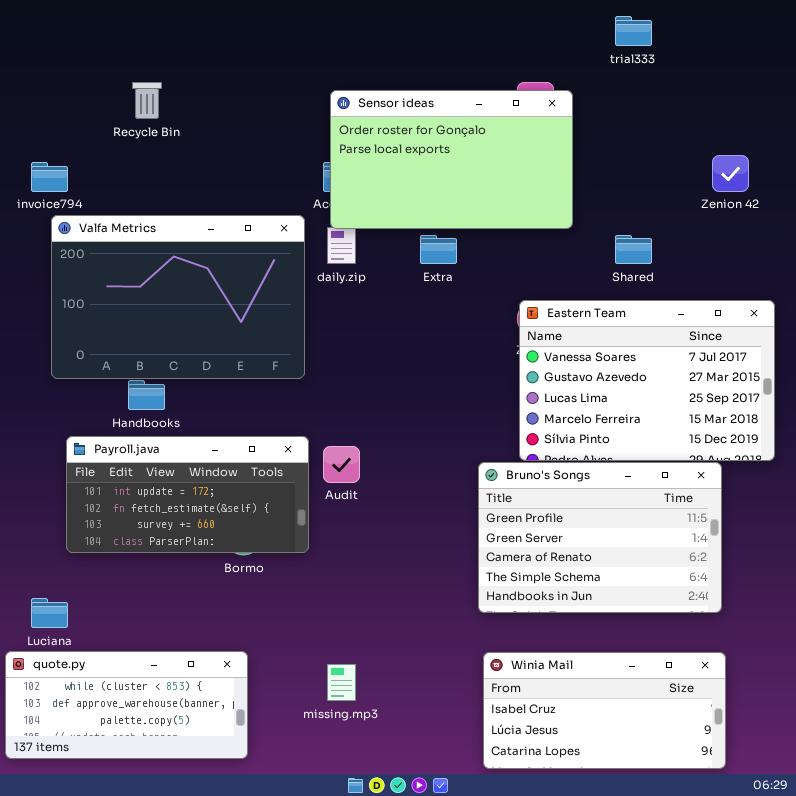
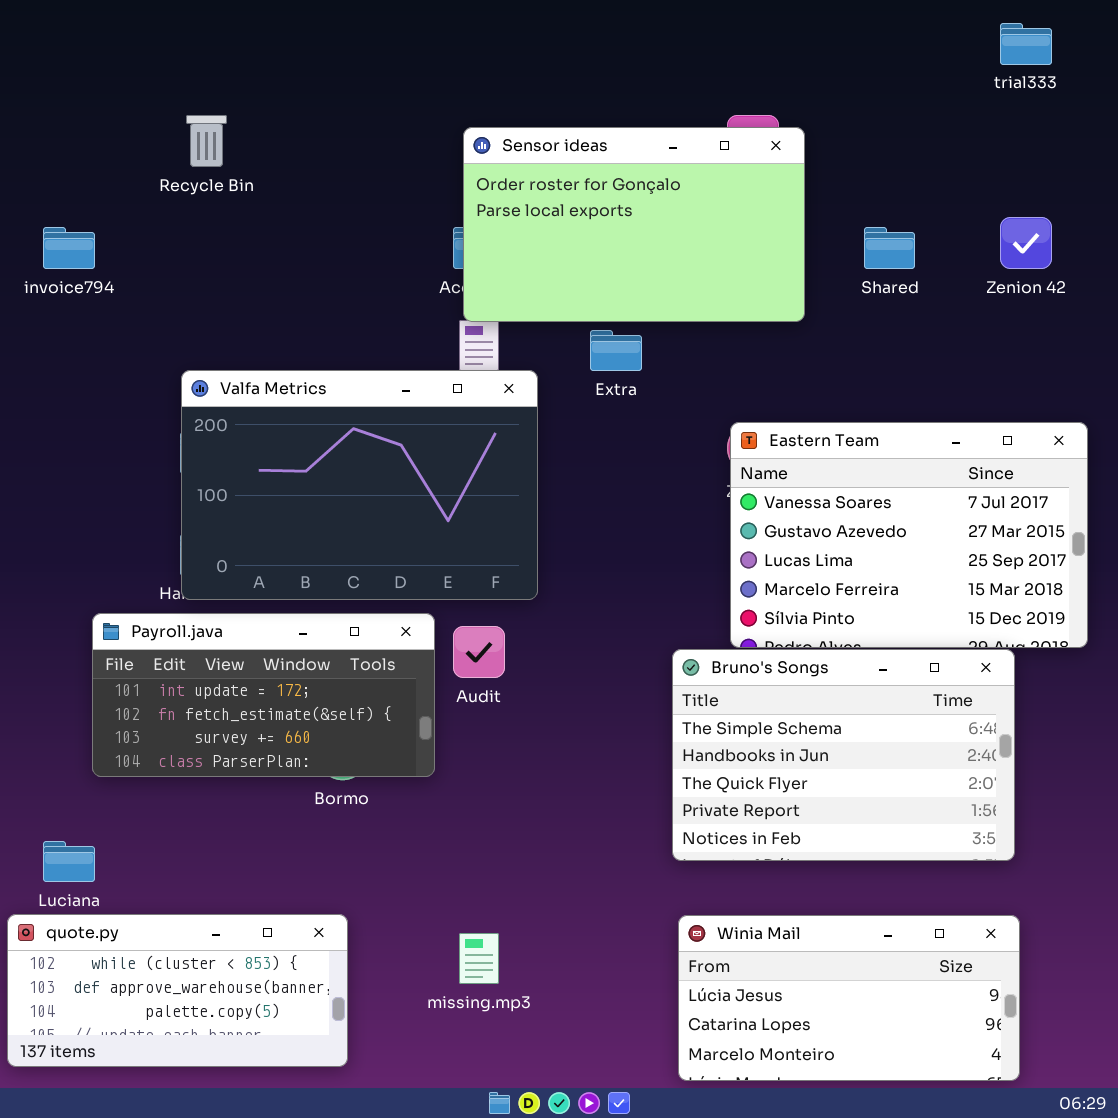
trial333: [615,16,652,46] -> [1000,23,1052,65], moved
Valfa Metrics: [51,215,305,379] -> [181,370,538,600], moved
Shared: [615,235,652,264] -> [864,227,915,269], moved
Bruno's Songs: [478,462,722,613] -> [672,649,1015,861], scrolled down 3 rows
Winia Mail: [483,652,726,769] -> [678,915,1020,1081], scrolled down 1 row

